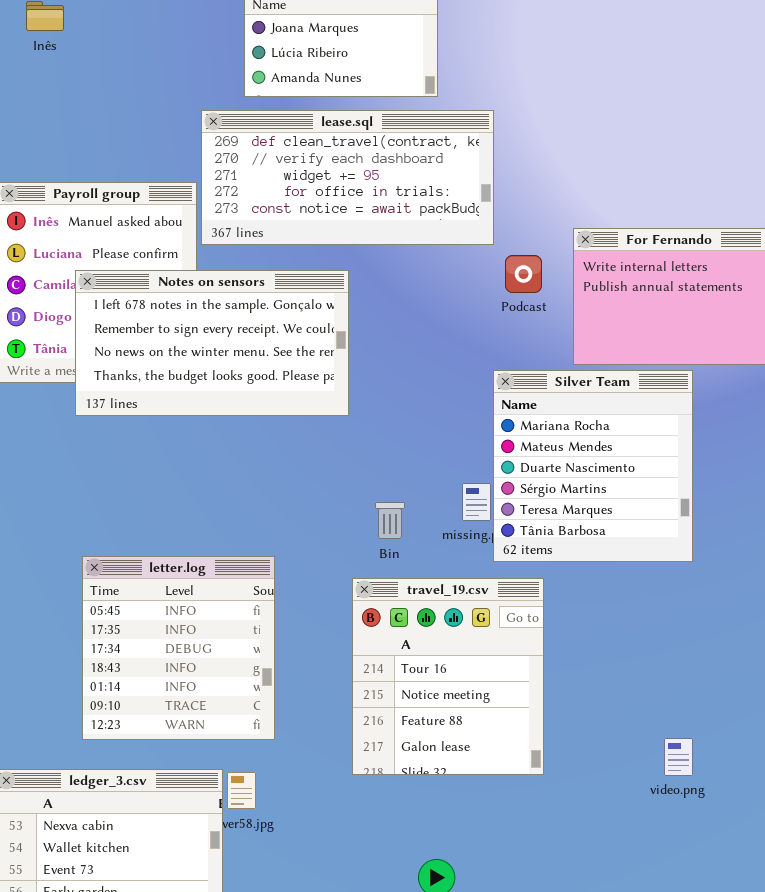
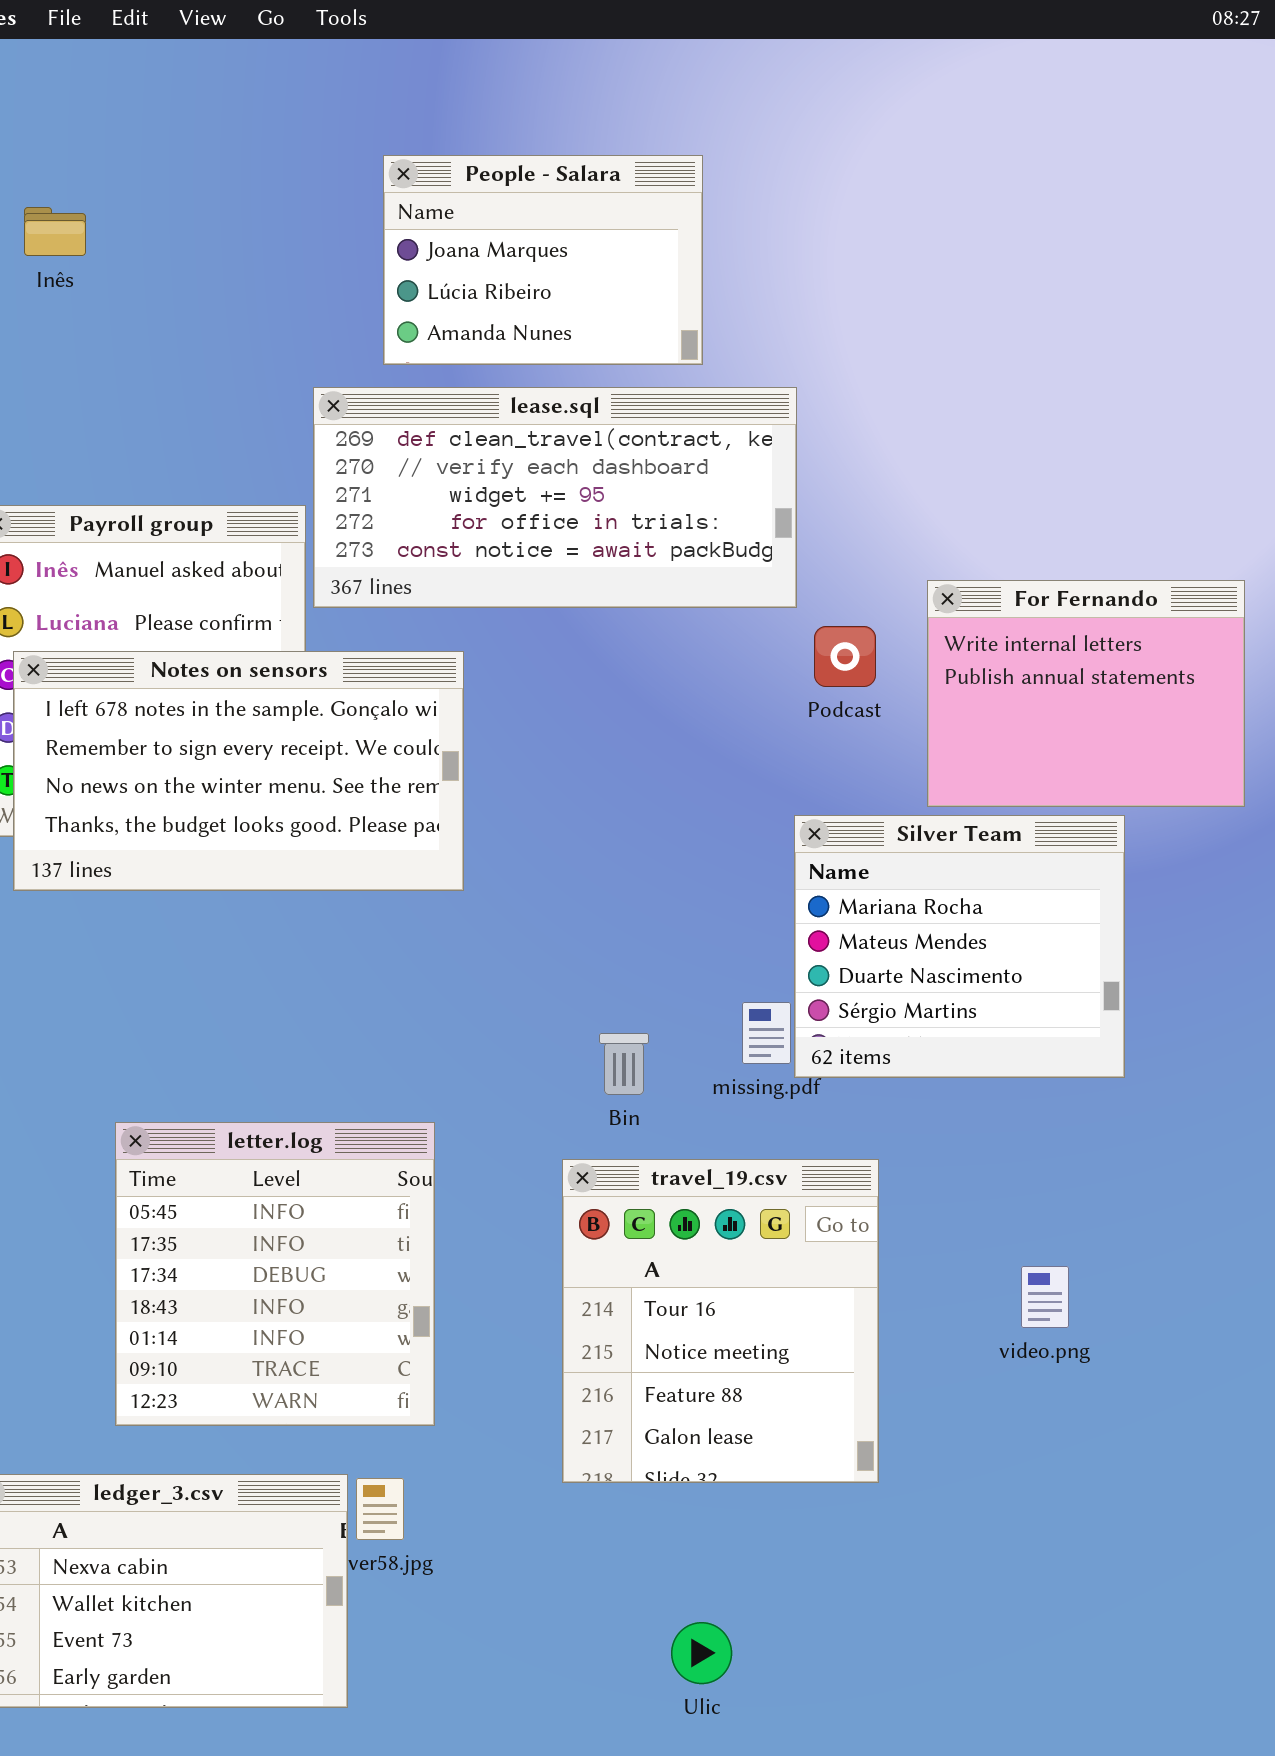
Notes on sensors: [75,270,349,416] -> [13,651,464,891], moved
Silver Team: [493,370,693,562] -> [794,815,1125,1078], resized
video.png: [664,738,693,776] -> [1021,1266,1069,1328], moved

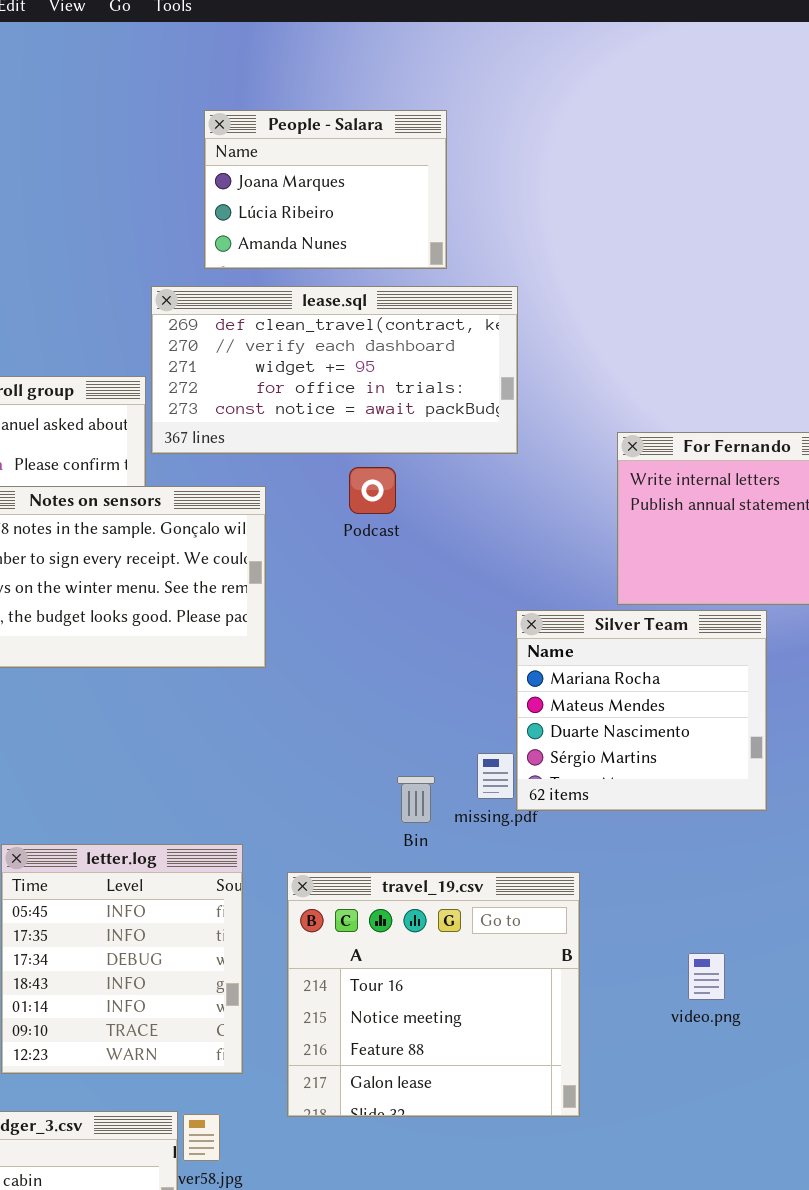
Podcast: [814,626,876,687] -> [349,467,396,514], moved
Bin: [599,1033,649,1095] -> [397,776,435,823], moved
travel_19.csv: [562,1159,879,1483] -> [287,872,580,1117], resized

